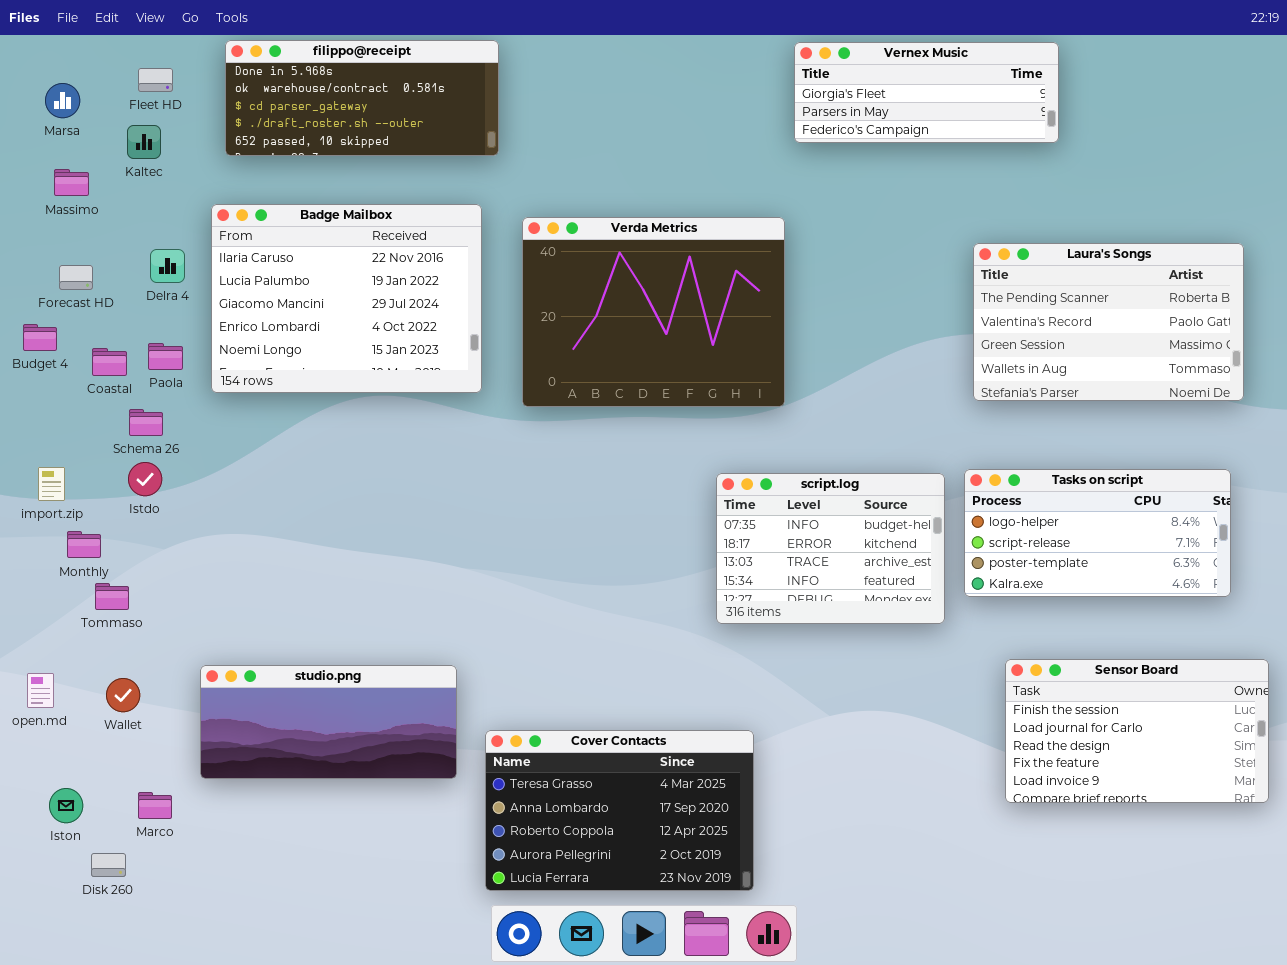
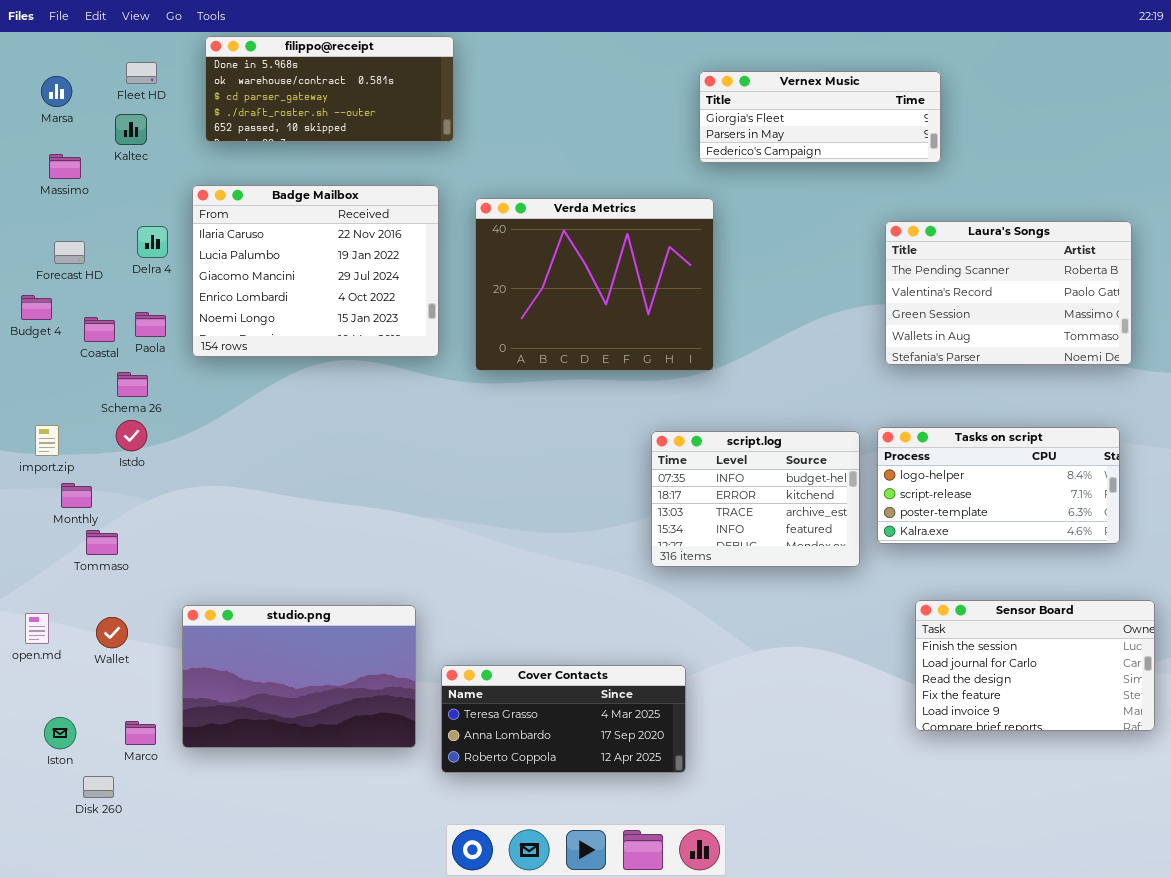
Vernex Music: [794,42,1059,143] -> [699,71,941,163], moved
studio.png: [200,665,457,779] -> [182,605,416,748], resized
Cover Contacts: [485,730,754,891] -> [441,665,686,773], resized

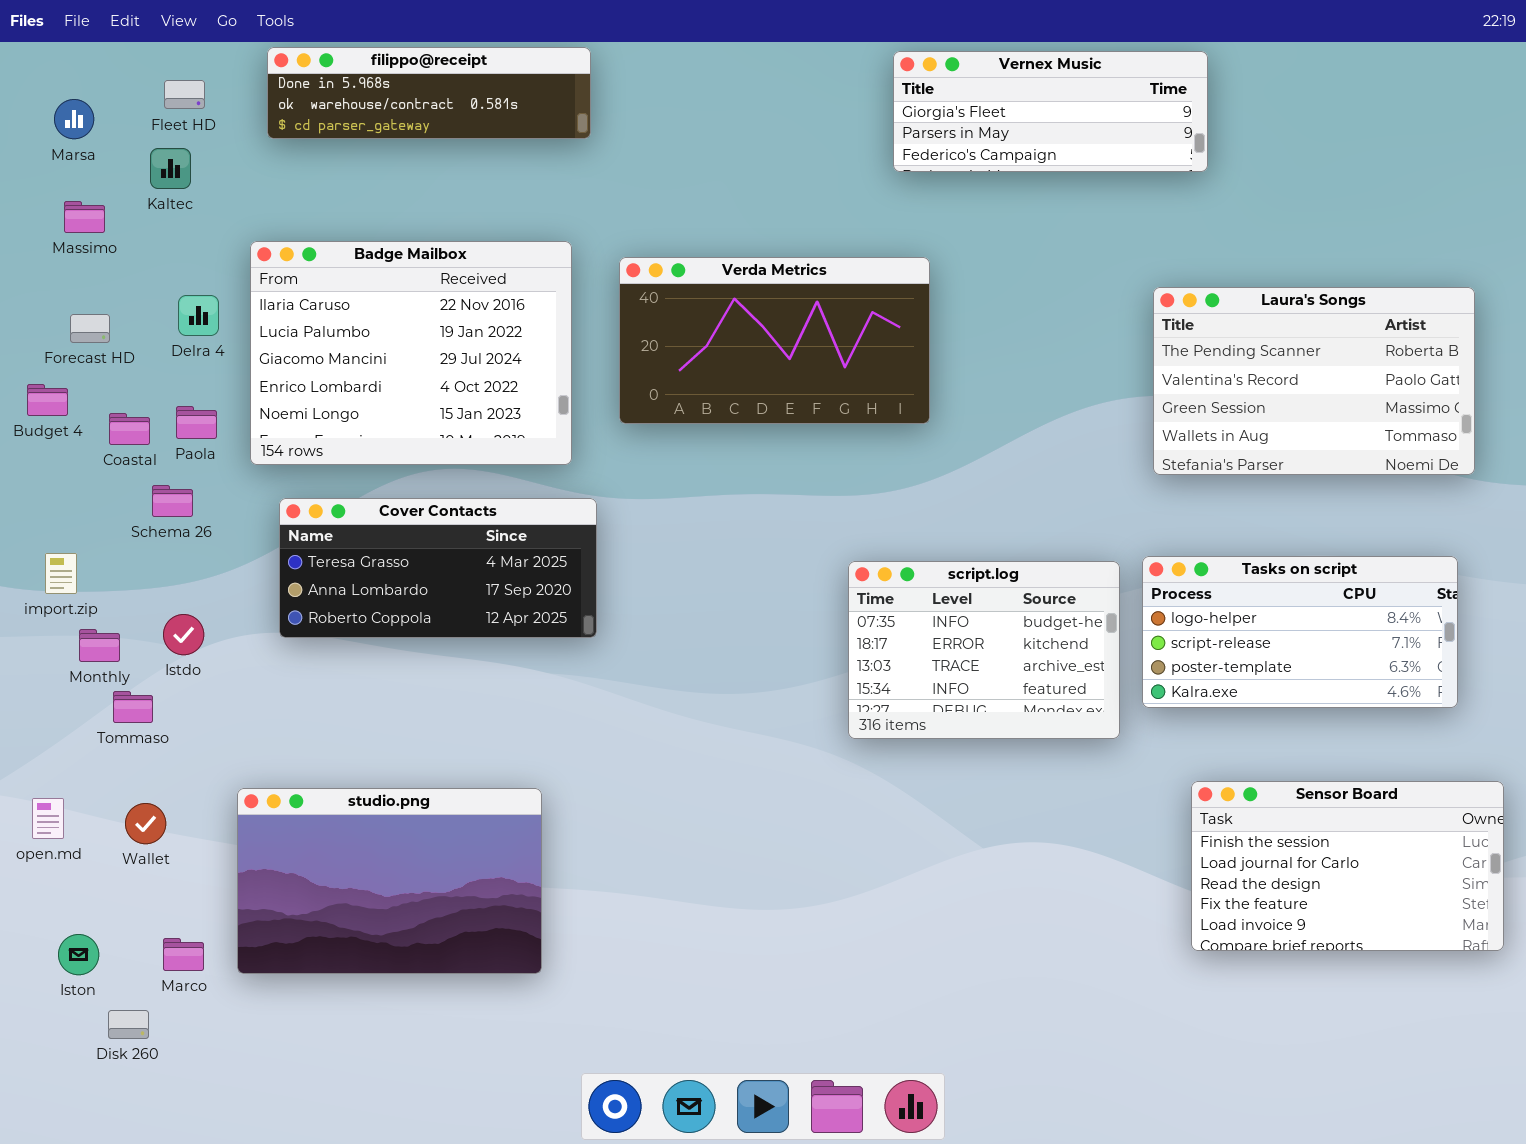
filippo@receipt: [205,36,454,142] -> [267,47,591,139], resized
Vernex Music: [699,71,941,163] -> [893,51,1208,172], moved
Verda Metrics: [475,198,714,371] -> [619,257,930,424], resized
Istdo: [116,420,147,451] -> [163,614,204,655], moved
Cover Contacts: [441,665,686,773] -> [279,498,597,638], moved

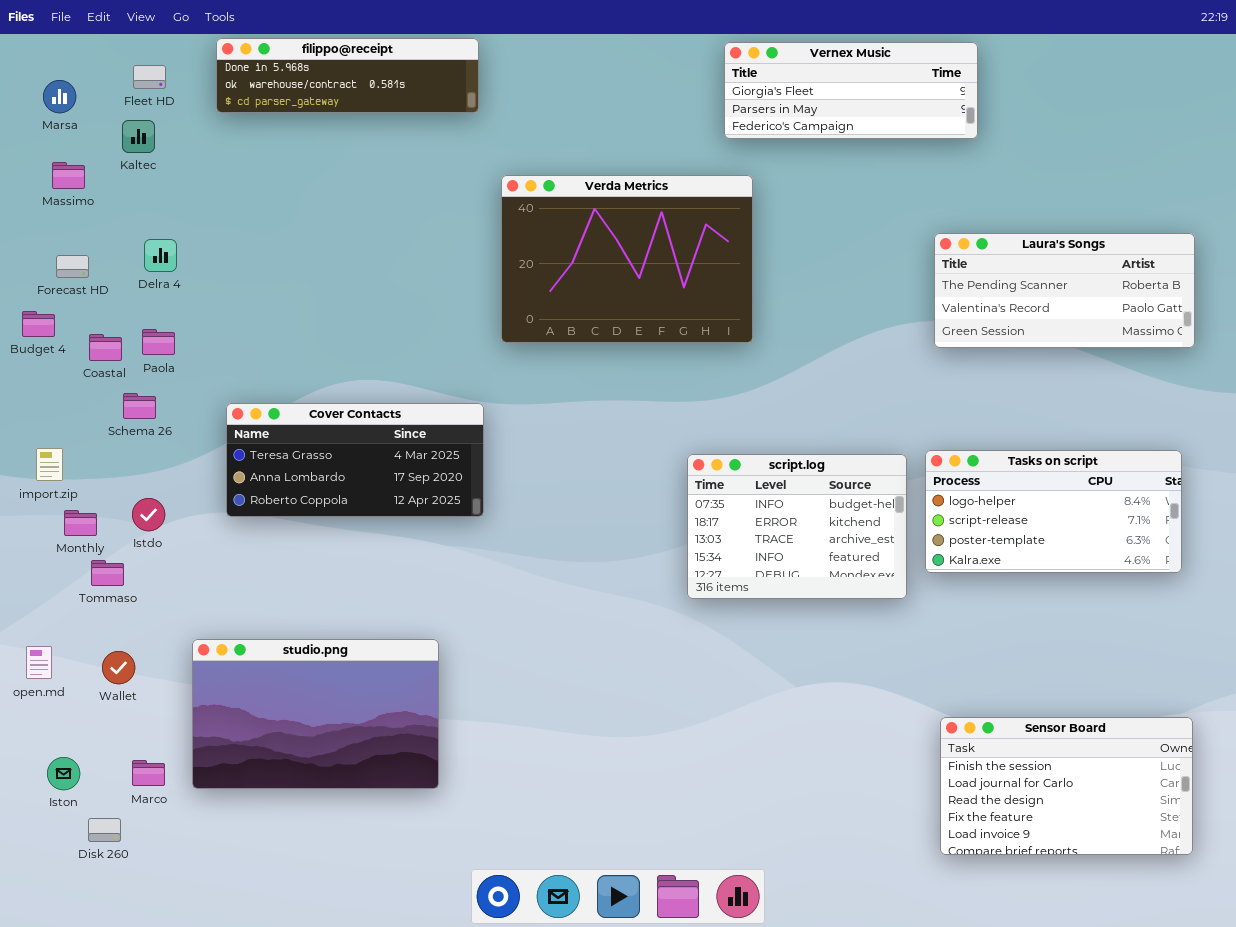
Badge Mailbox: [250,241,572,465] -> none, closed
Verda Metrics: [619,257,930,424] -> [501,175,753,343], resized
Laura's Songs: [1153,287,1475,475] -> [934,233,1195,348], resized
Sensor Board: [1191,781,1504,951] -> [940,717,1193,855], moved

